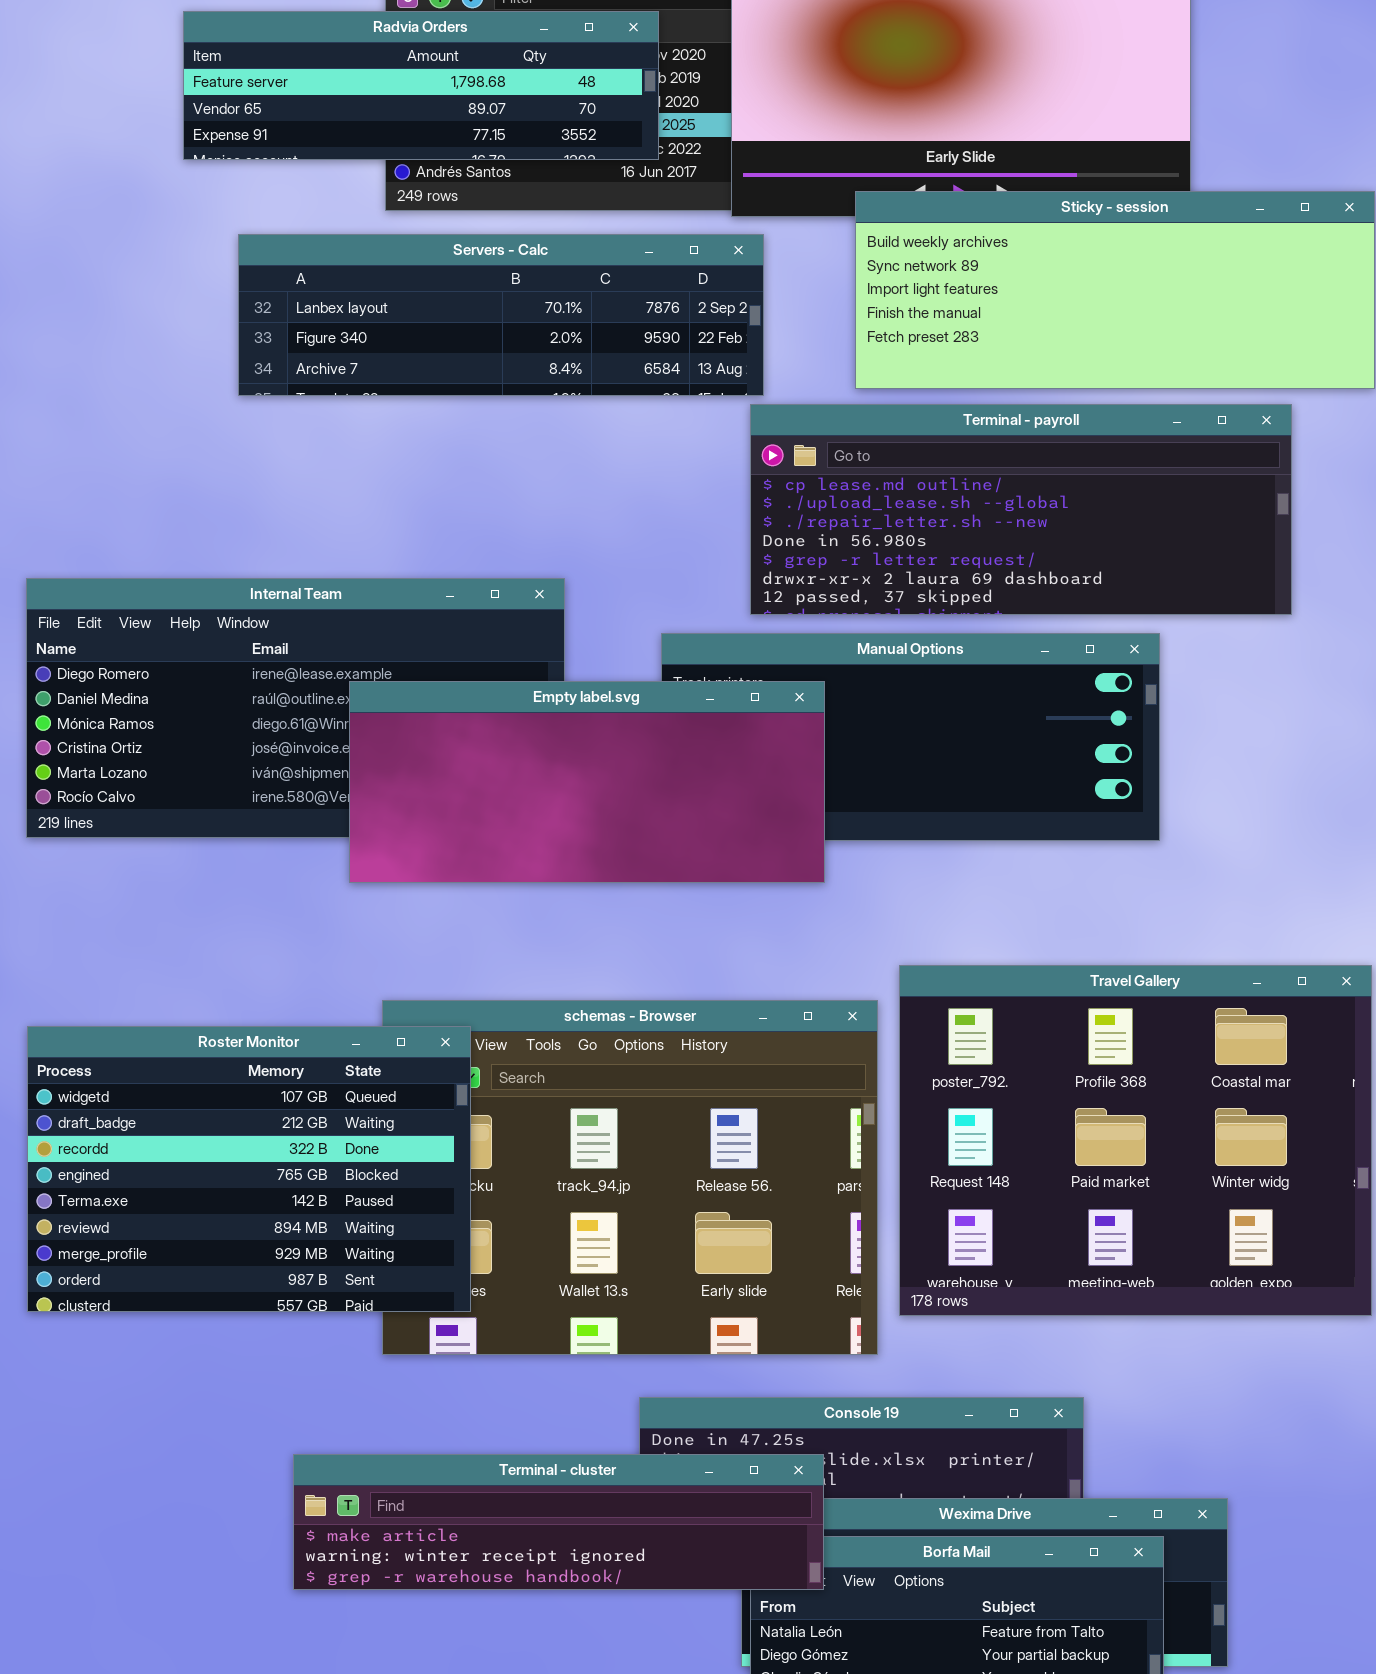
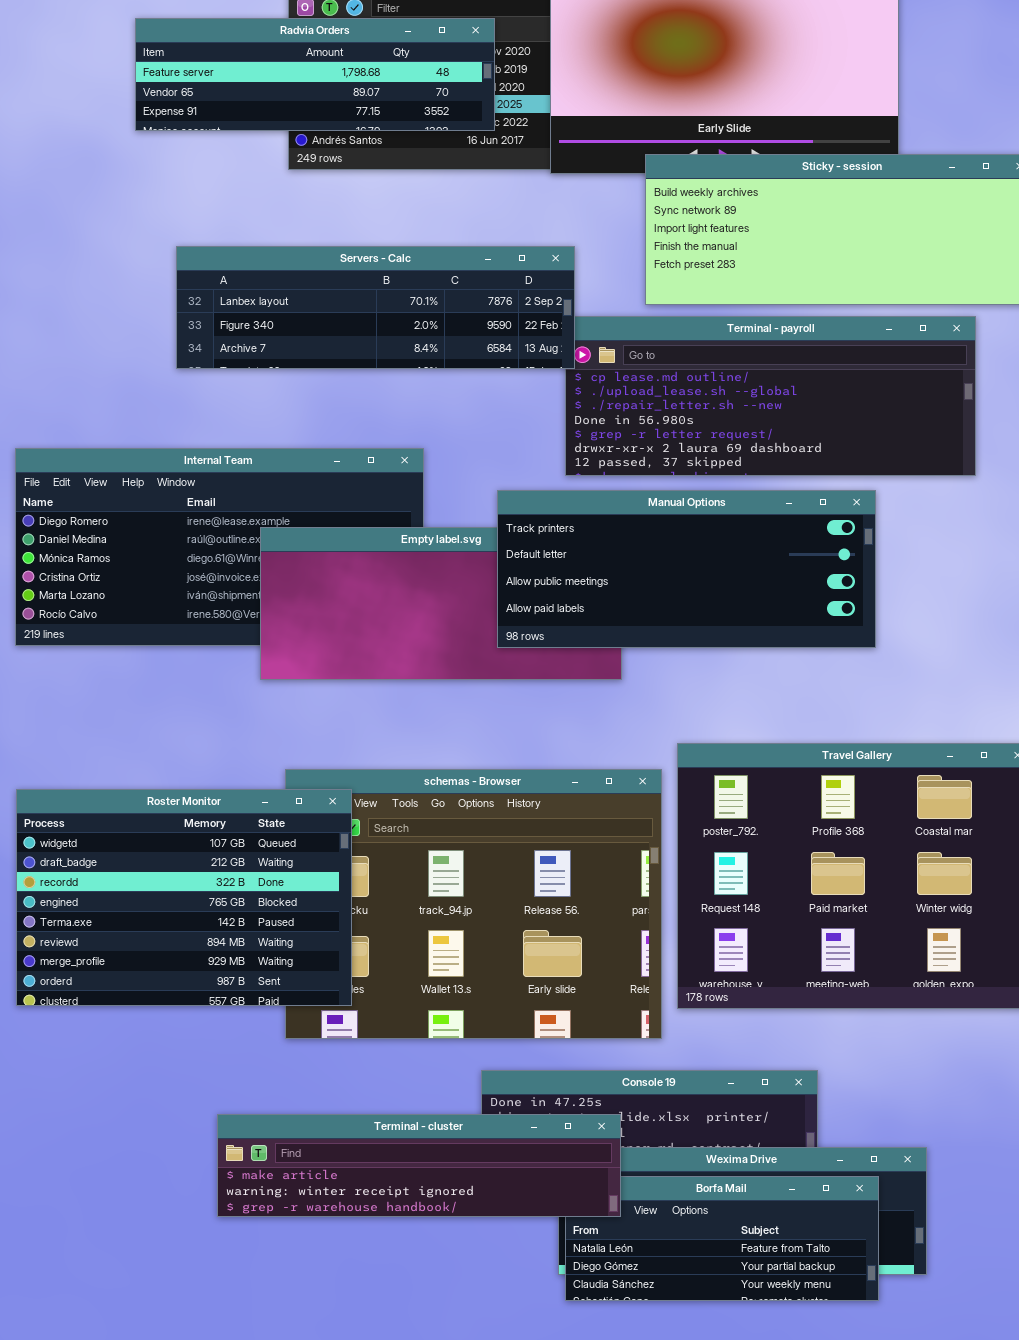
Servers - Calc: [238,234,764,396] -> [176,246,575,369], moved
Manual Options: [661,633,1160,841] -> [497,490,876,648], raised

